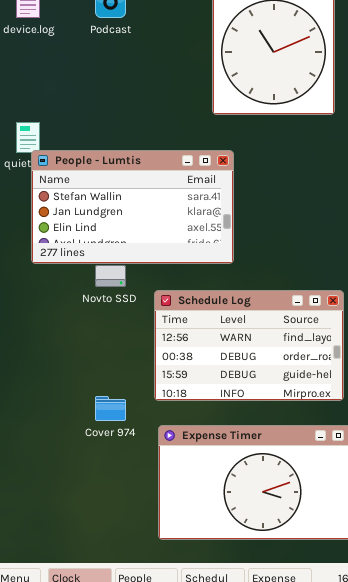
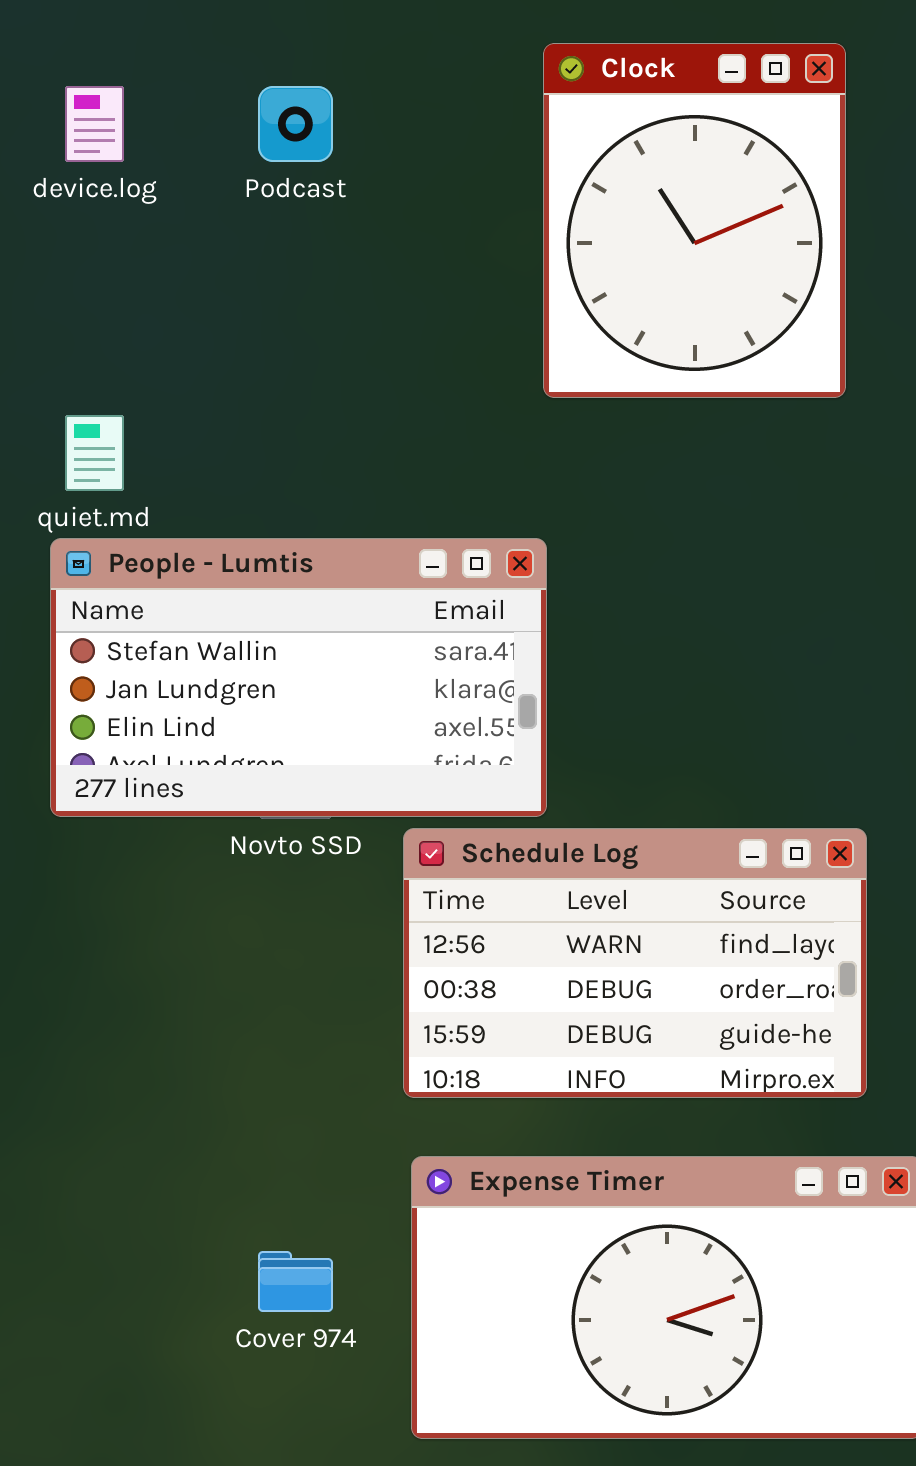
People - Lumtis: [31,150,234,264] -> [50,538,547,817], moved
Cover 974: [95,396,126,421] -> [258,1251,333,1312], moved

